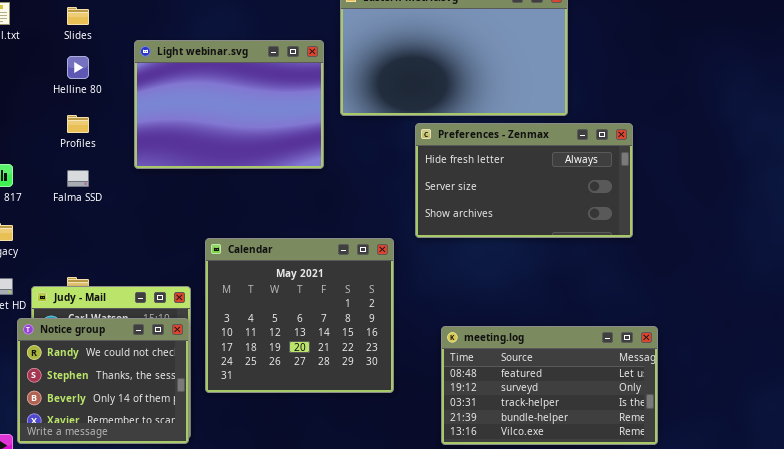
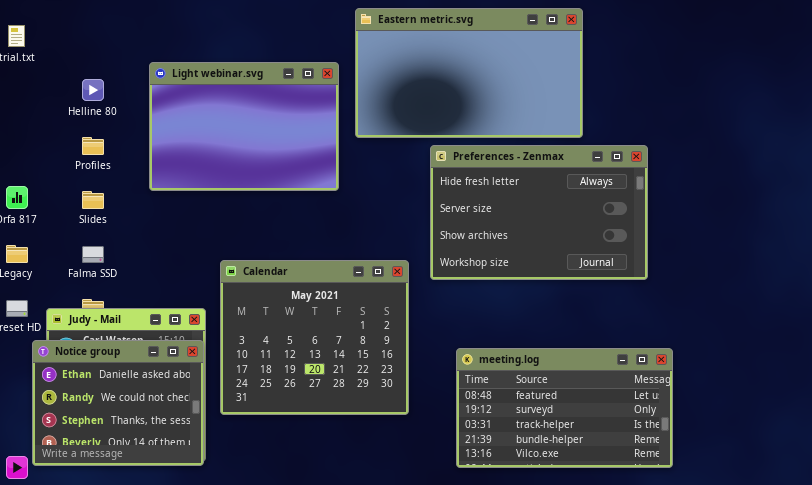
Slides: [67,7,89,25] -> [82,191,104,209], moved
Preferences - Zenmax: [415,123,633,238] -> [430,145,648,280], resized
Falma SSD: [67,170,89,187] -> [82,246,104,263], moved
Notice group: [17,318,189,444] -> [32,340,204,466], scrolled up 1 row

